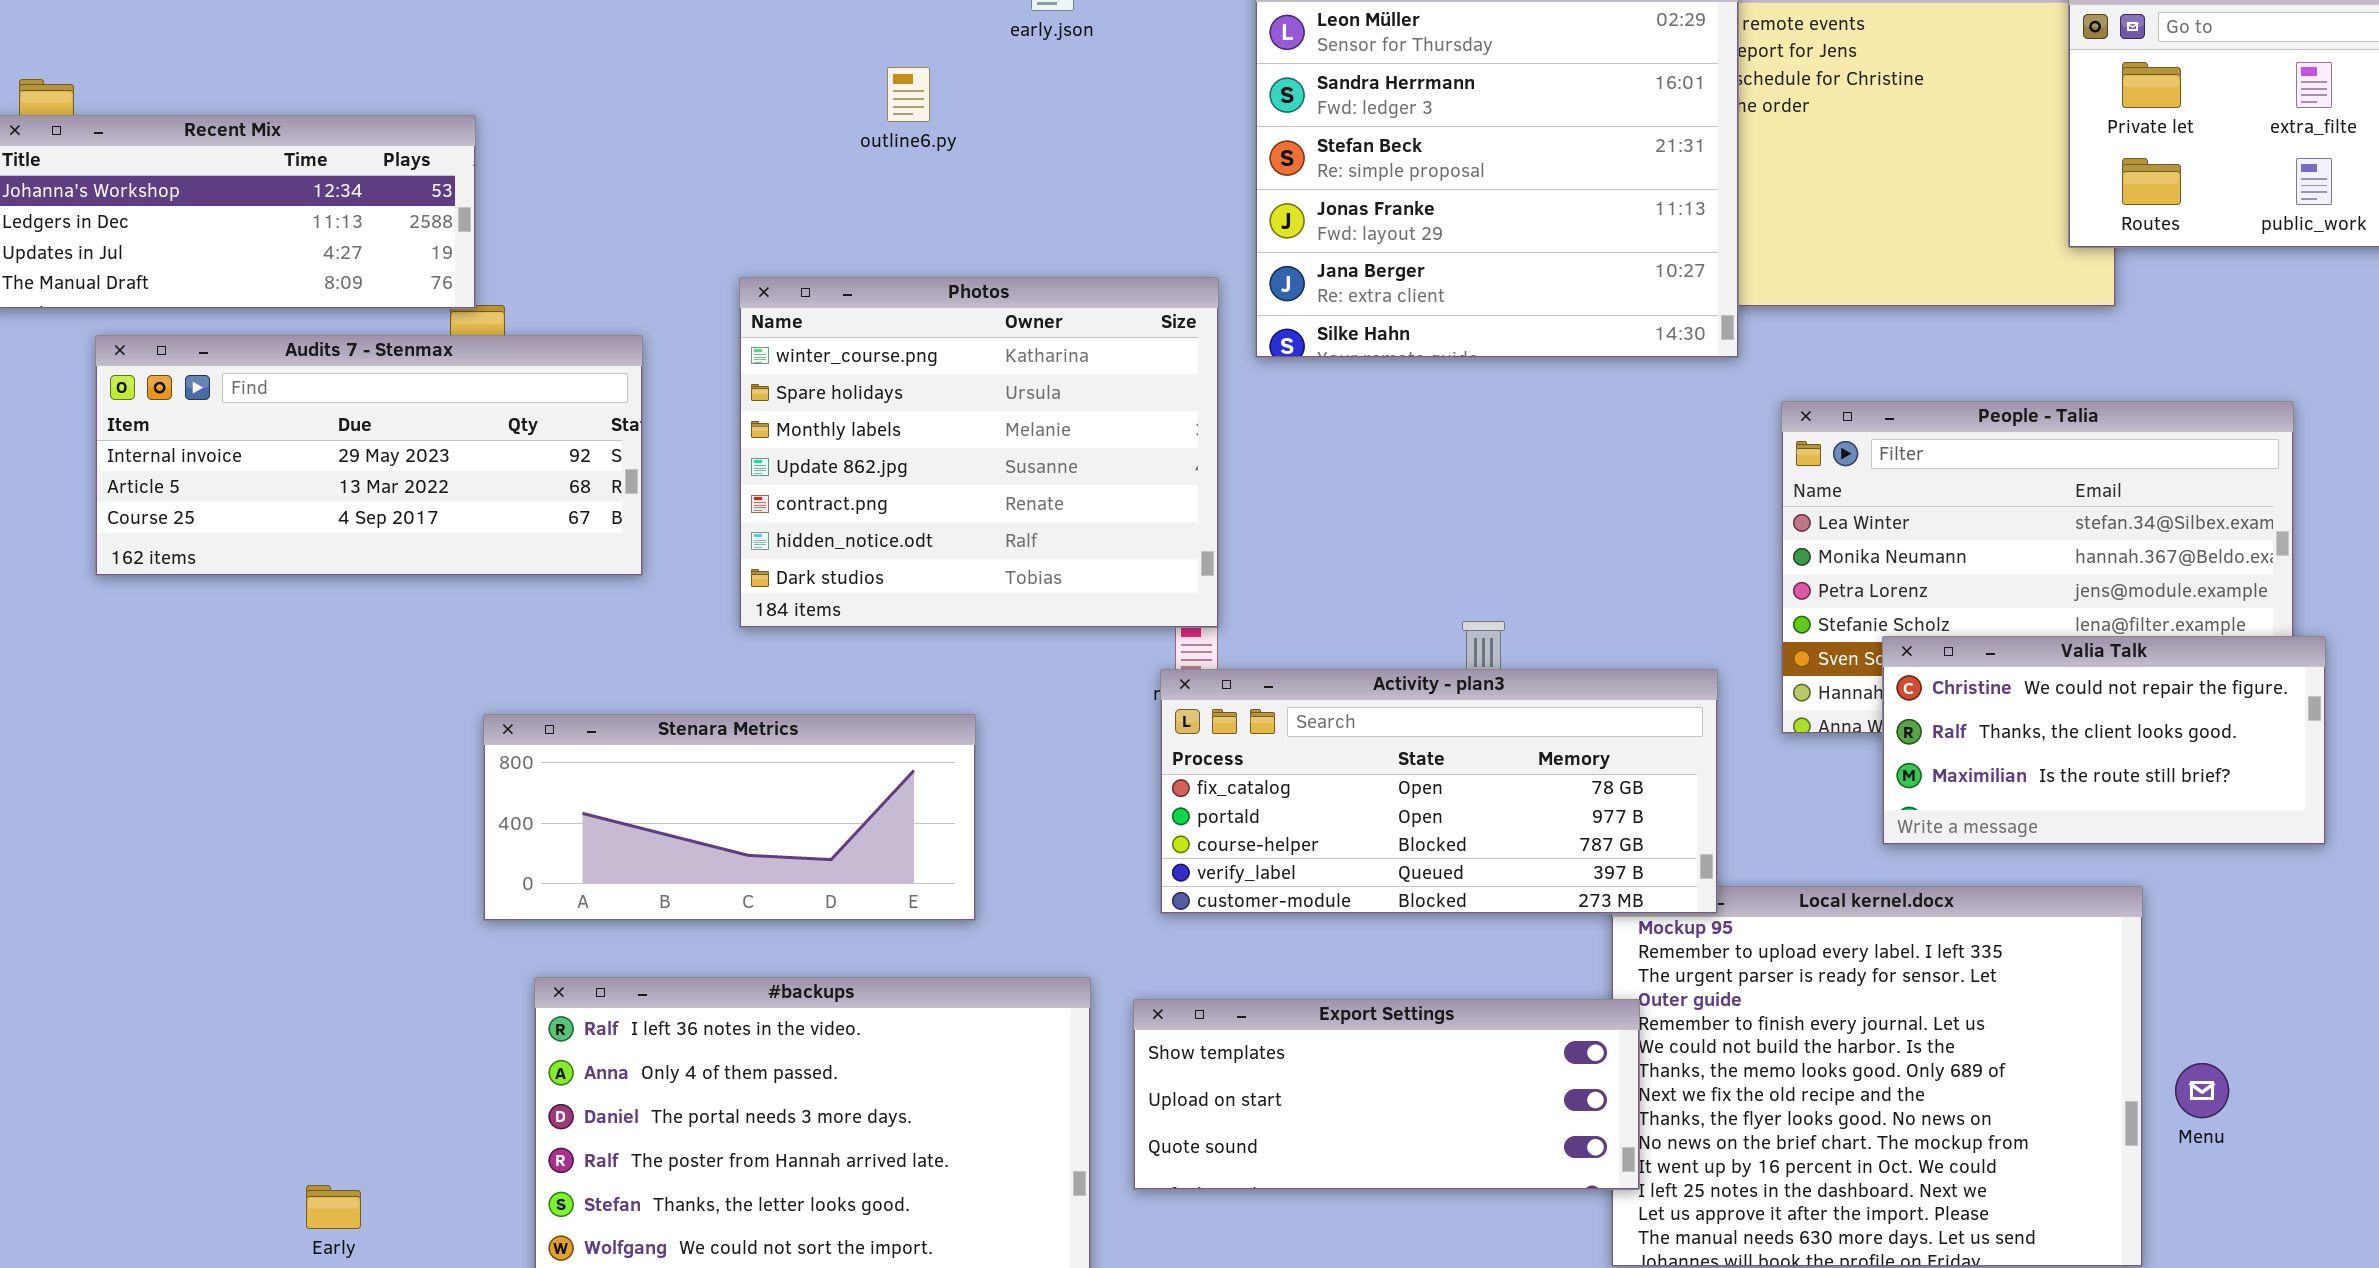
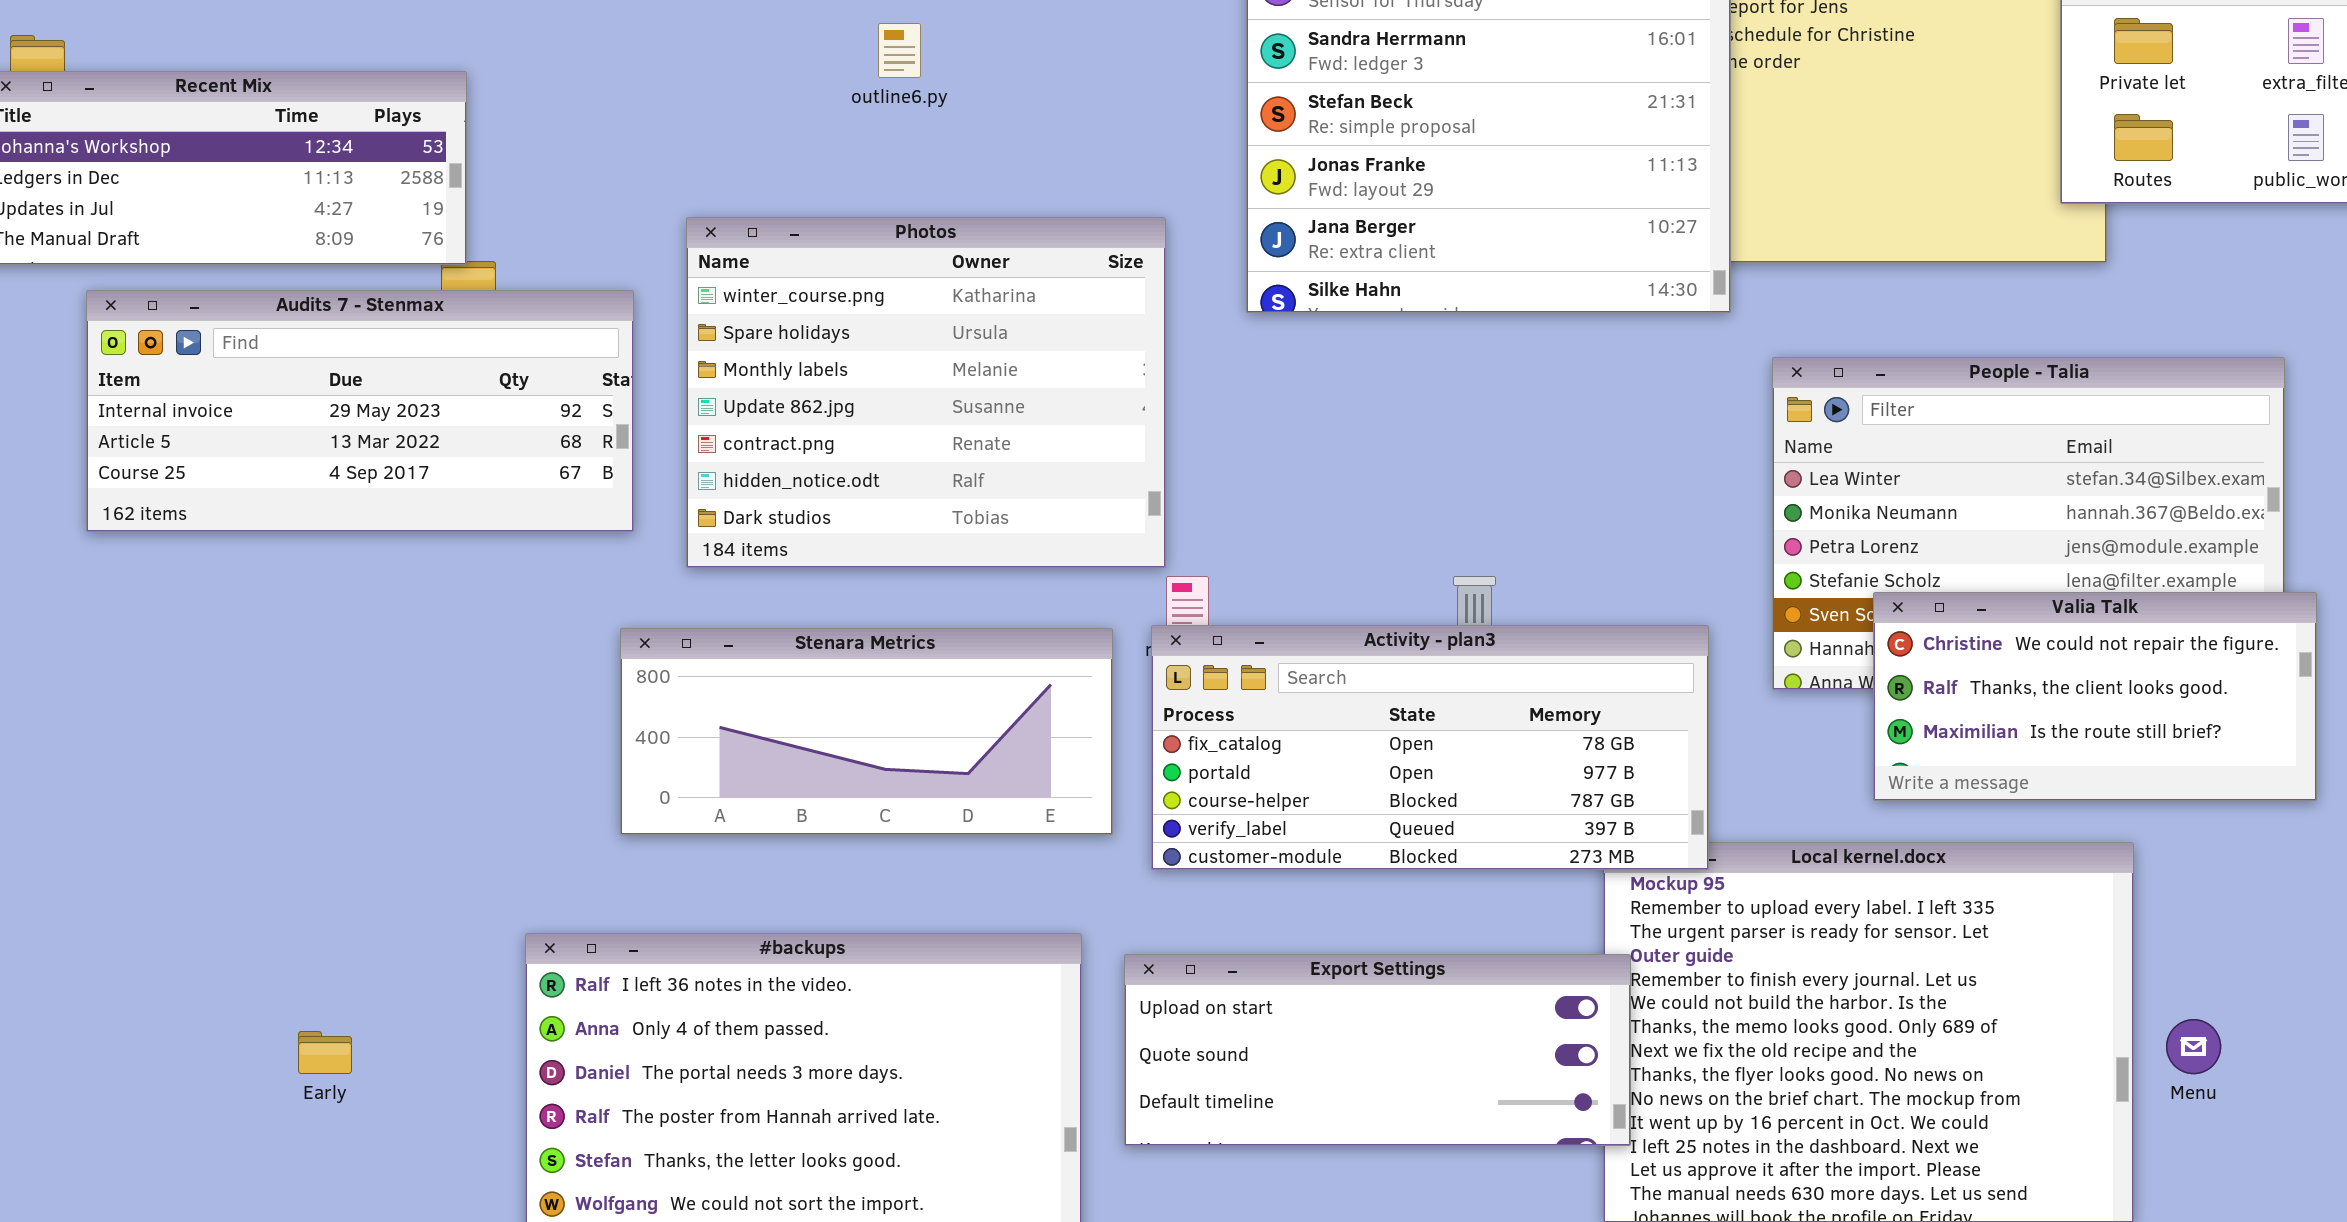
Photos: [739,277,1219,628] -> [686,217,1166,568], moved
Stenara Metrics: [483,714,976,921] -> [620,628,1113,835], moved
Export Settings: [1133,999,1640,1190] -> [1124,954,1631,1146], scrolled down 1 row
Early: [306,1185,361,1229] -> [298,1031,352,1074], moved

